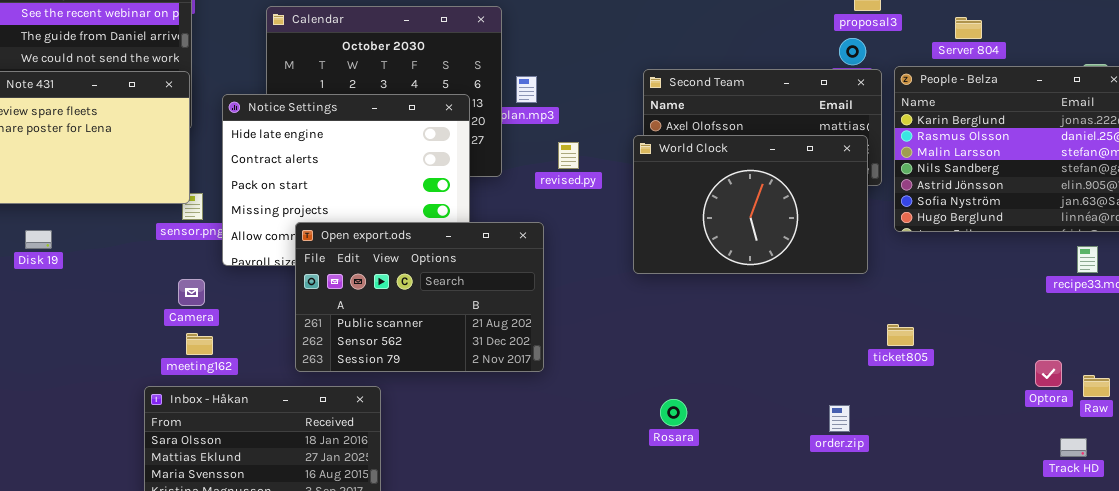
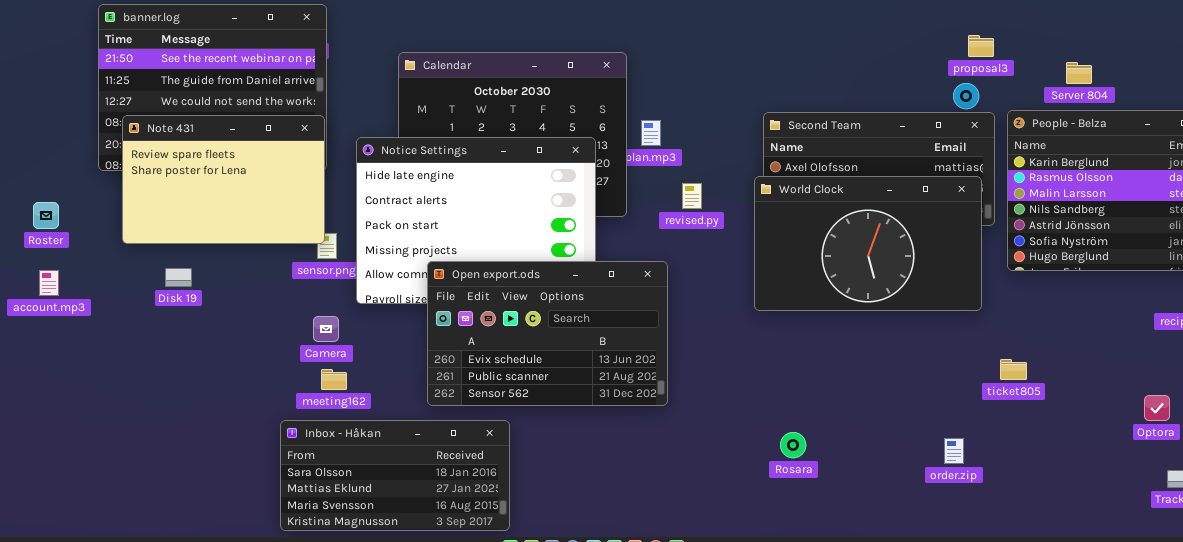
Open export.ods: [295,222,544,372] -> [427,261,668,406], scrolled up 1 row

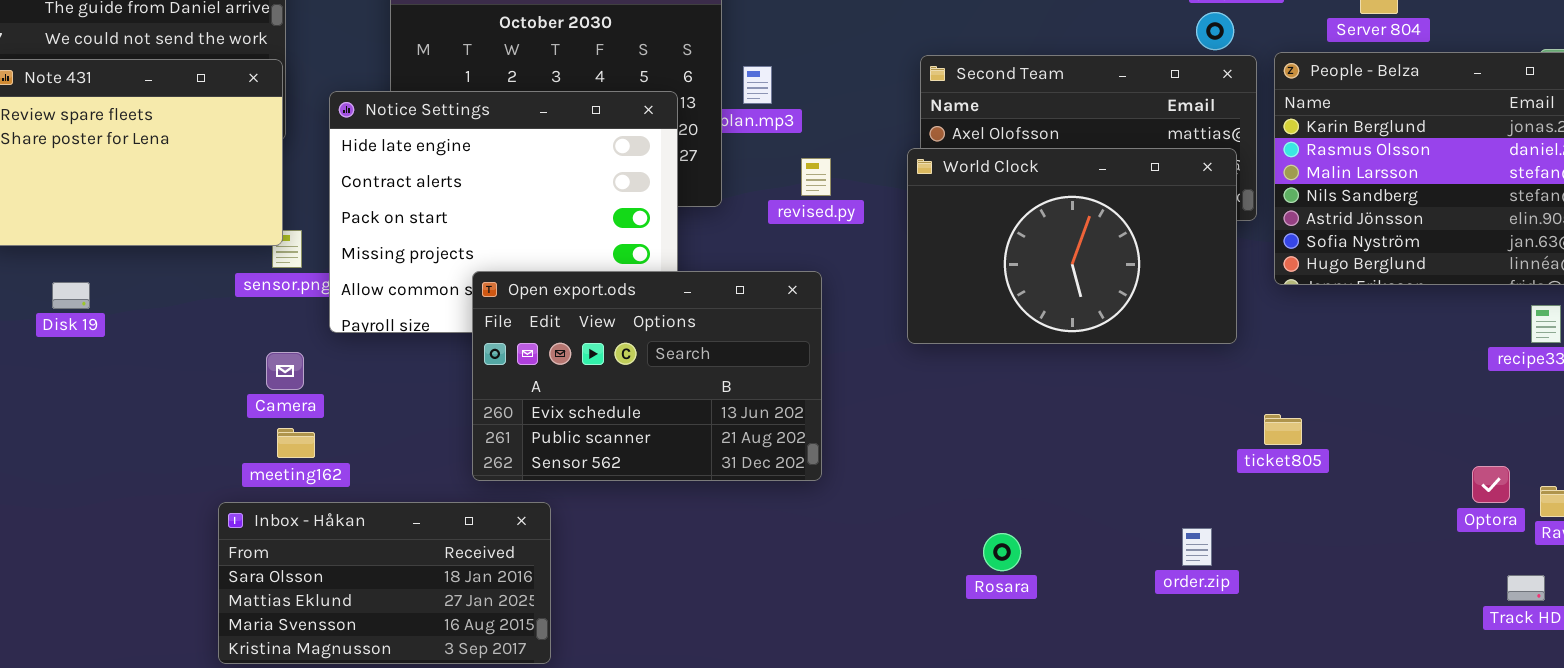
Open export.ods: [427,261,668,406] -> [472,271,822,481], moved
Rosara: [780,432,806,458] -> [983,533,1021,571], moved

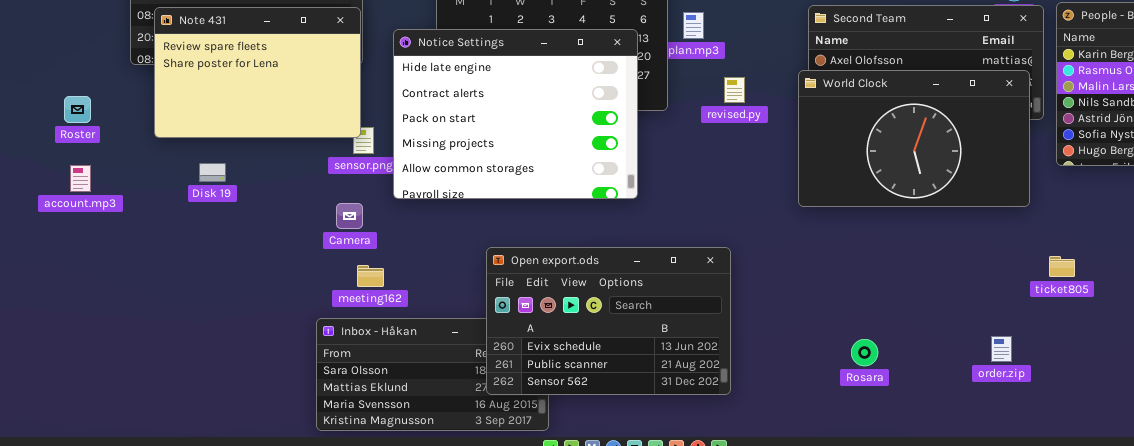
Open export.ods: [472,271,822,481] -> [486,247,731,395], moved
Camera: [266,352,304,390] -> [336,203,363,229], moved

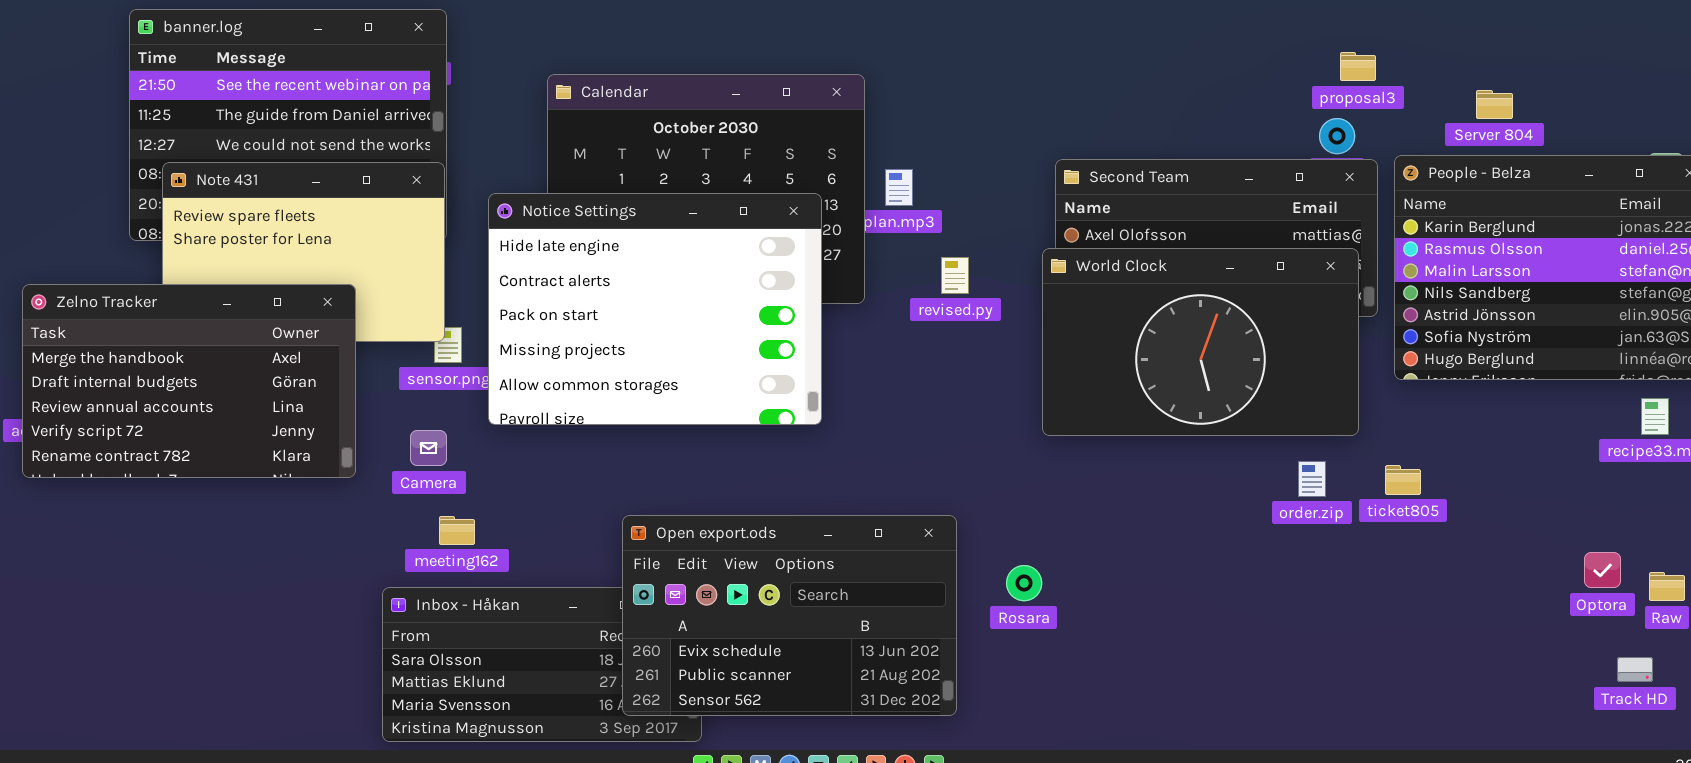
Zelno Tracker: none -> [22,284,356,478], opened
Open export.ods: [486,247,731,395] -> [622,515,957,716], moved
ticket805: [1049,256,1075,277] -> [1385,465,1421,495], moved
order.zip: [991,336,1012,362] -> [1298,461,1326,497], moved
Rosara: [851,339,878,366] -> [1006,565,1042,601], moved

